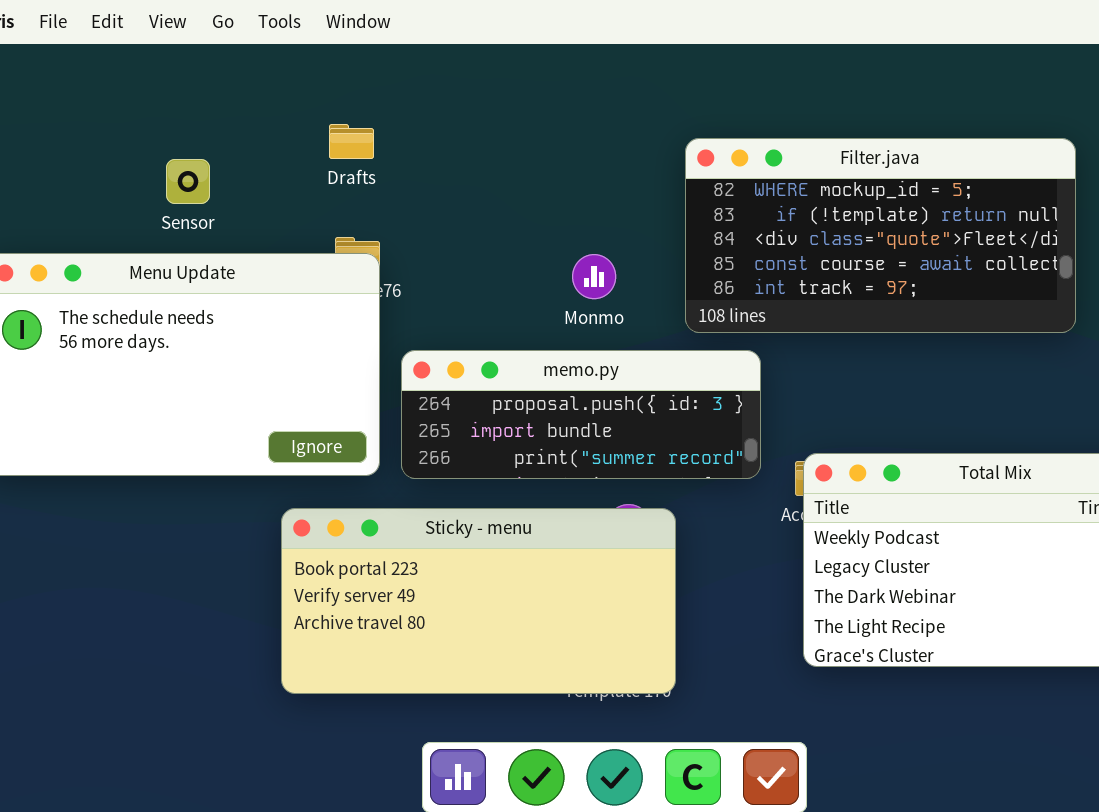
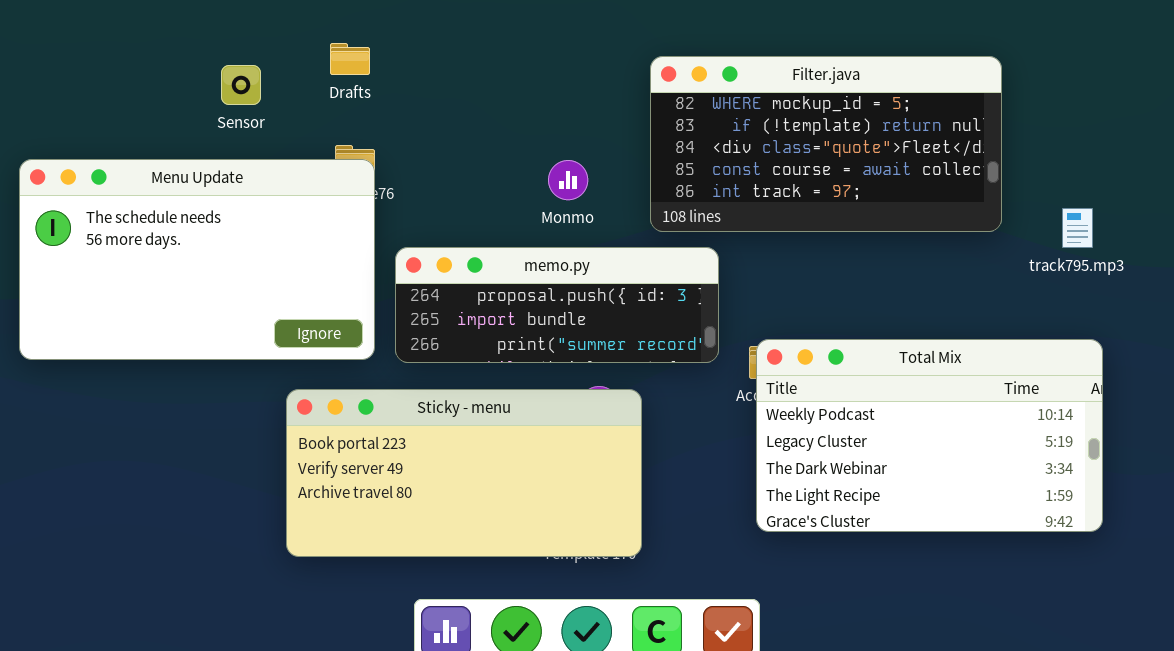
Sensor: [166,159,210,204] -> [221,65,261,105], moved

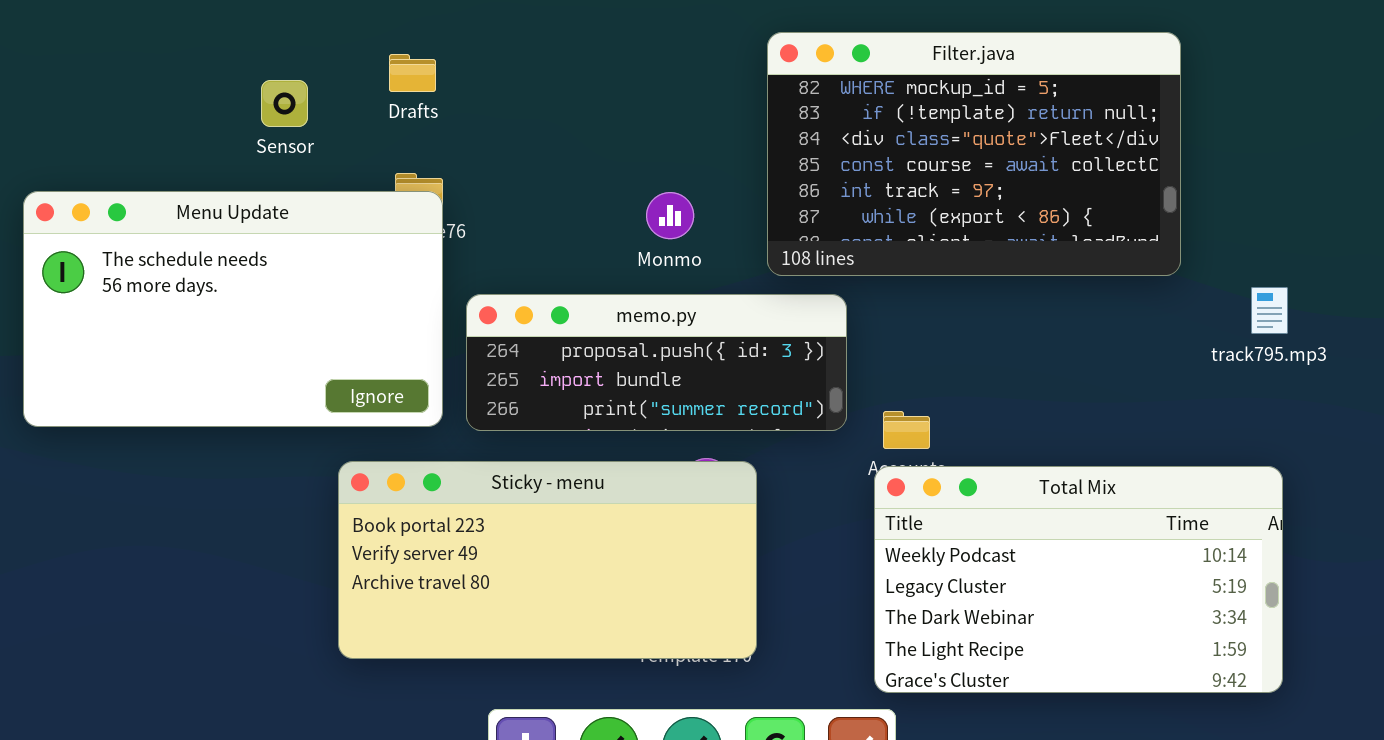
Filter.java: [650,56,1002,232] -> [767,32,1181,276], resized
track795.mp3: [1062,208,1093,248] -> [1251,287,1288,334], moved
Total Mix: [756,339,1103,532] -> [874,466,1283,693], moved

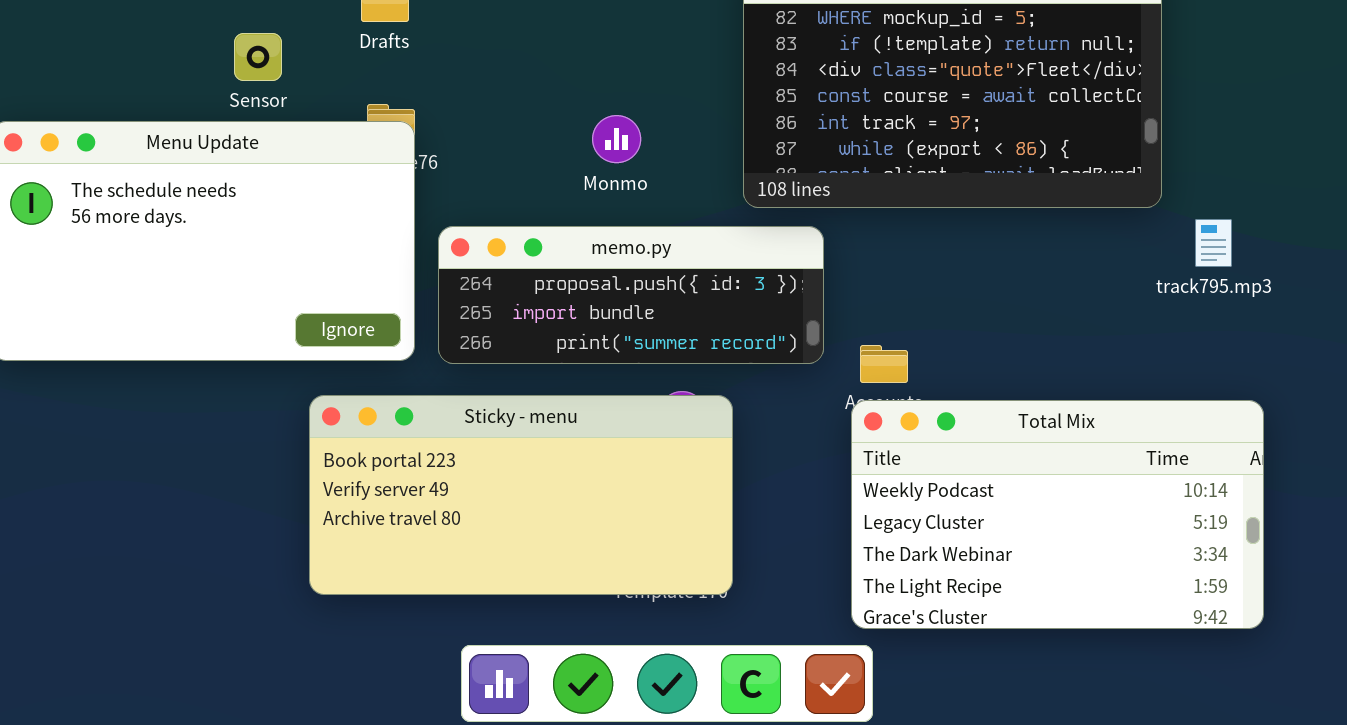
Sensor: [261,80,308,127] -> [234,33,282,81], moved
Monmo: [646,192,694,239] -> [592,115,641,163], moved
track795.mp3: [1251,287,1288,334] -> [1195,219,1232,267], moved

